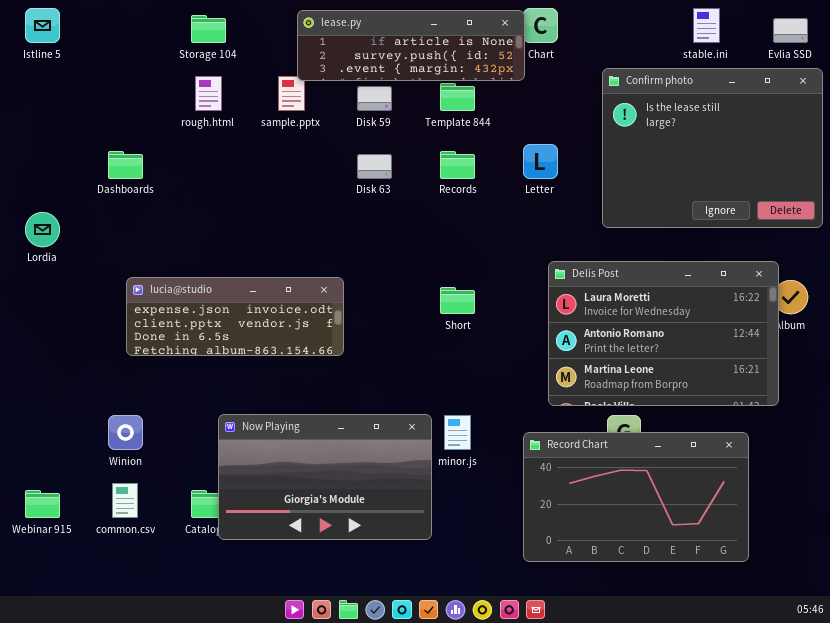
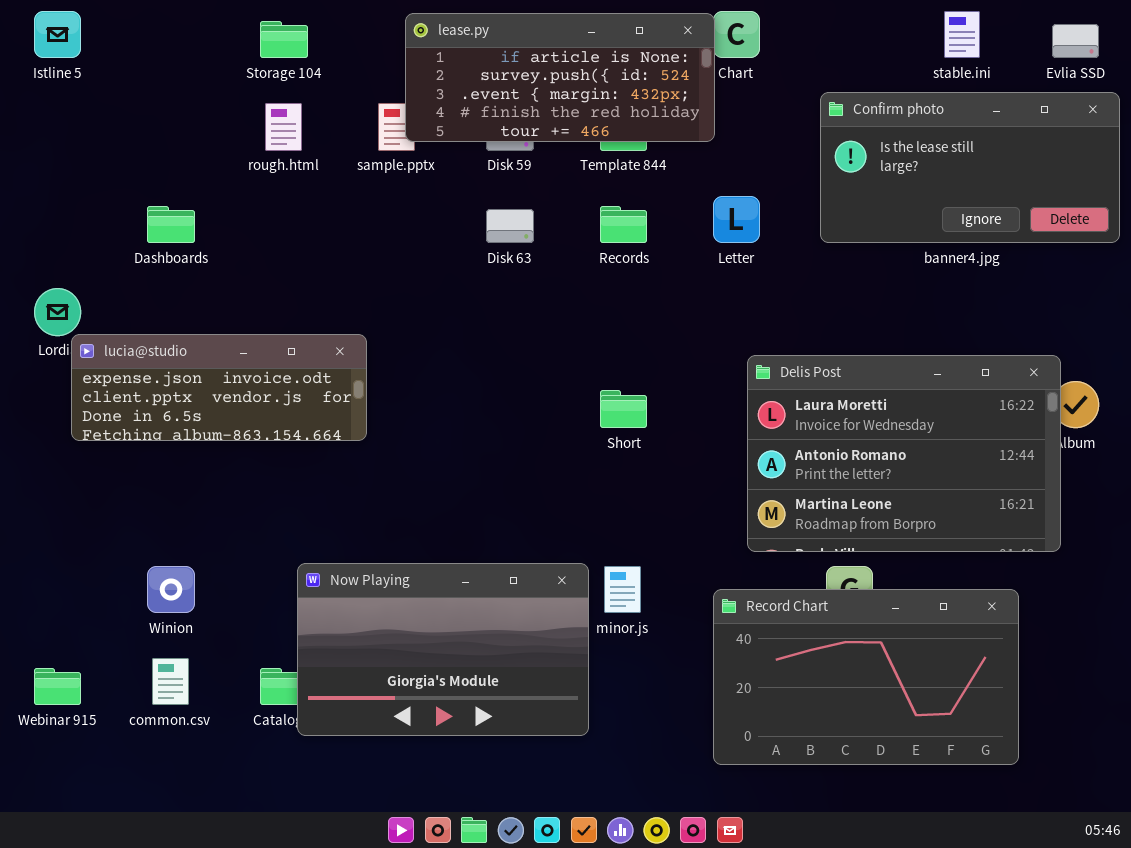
lease.py: [297,10,525,81] -> [405,13,715,142], resized
Confirm photo: [602,68,823,228] -> [820,92,1120,243], resized
lucia@studio: [126,277,344,356] -> [71,334,367,441], moved

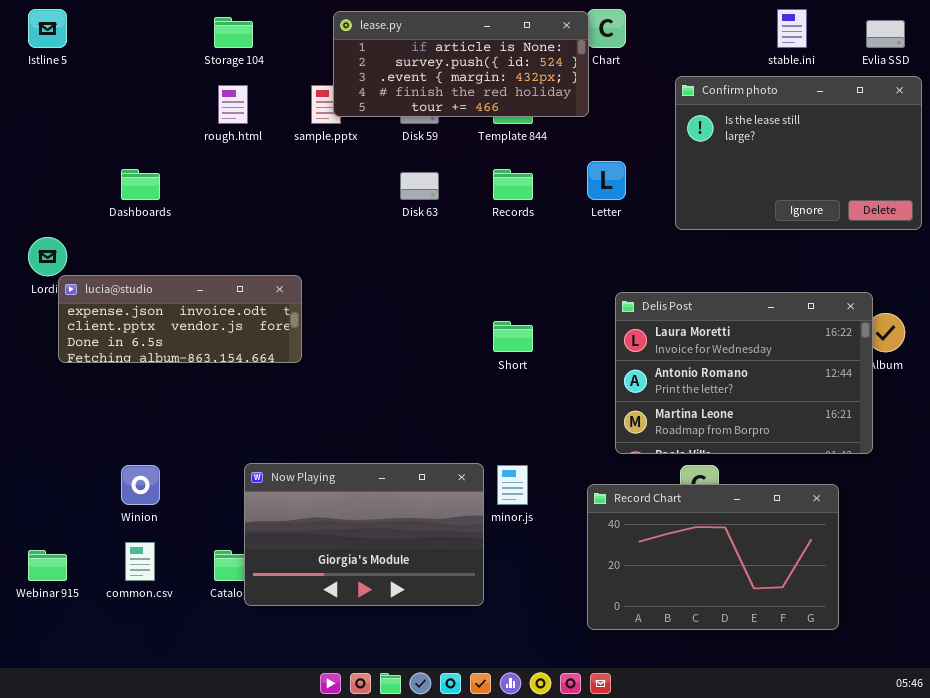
Confirm photo: [820,92,1120,243] -> [675,76,922,230], resized

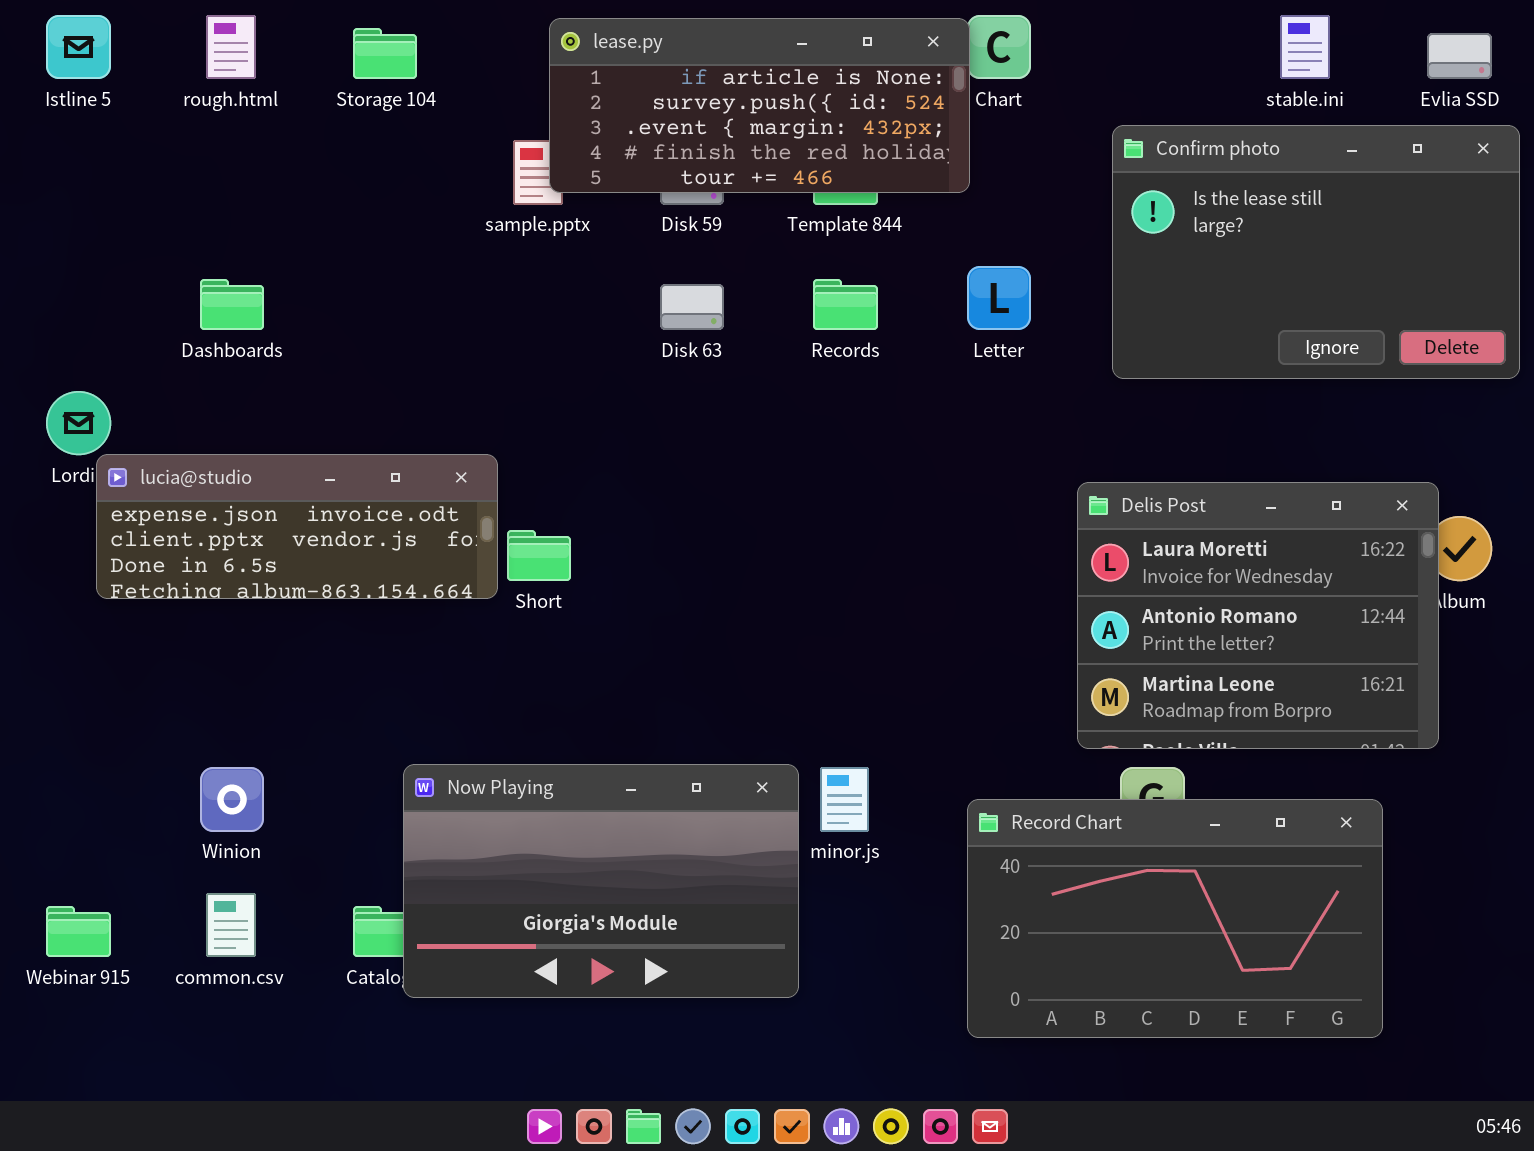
rough.html: [218,85,248,124] -> [206,15,256,79], moved
Delis Post: [615,292,873,454] -> [1077,482,1439,749], resized
Short: [493,321,533,352] -> [507,530,571,581], moved

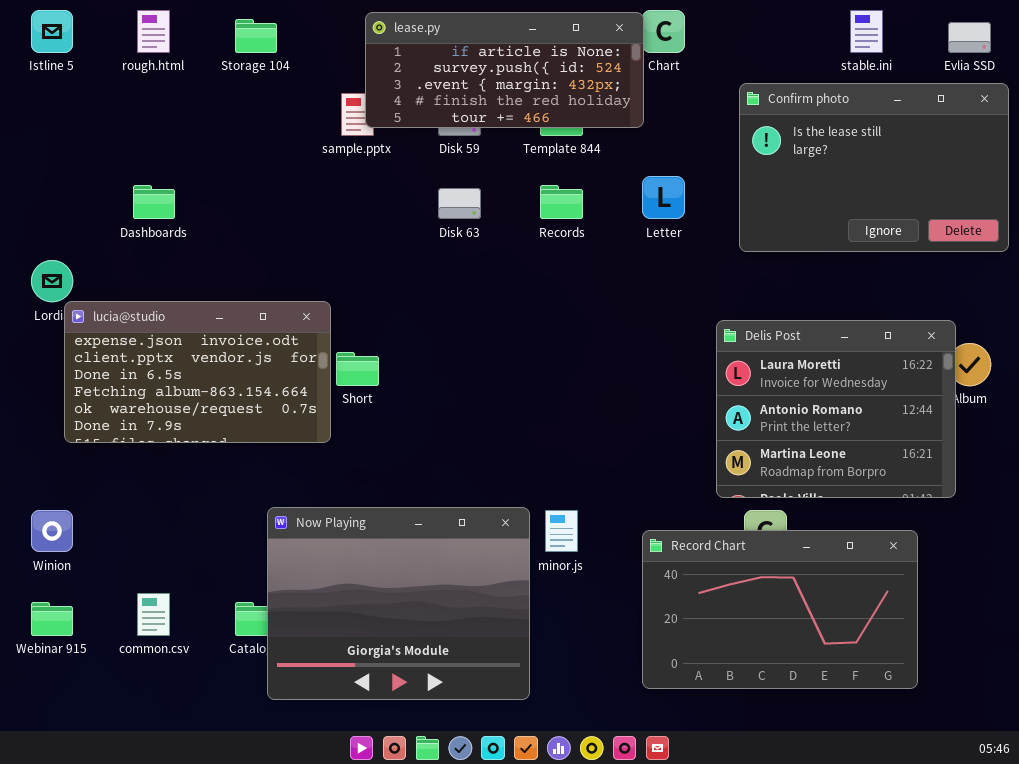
lucia@studio: [96,454,498,599] -> [64,301,331,443], resized
Now Playing: [403,764,799,998] -> [267,507,530,700], resized
Winion: [200,767,264,832] -> [31,510,73,552], moved

